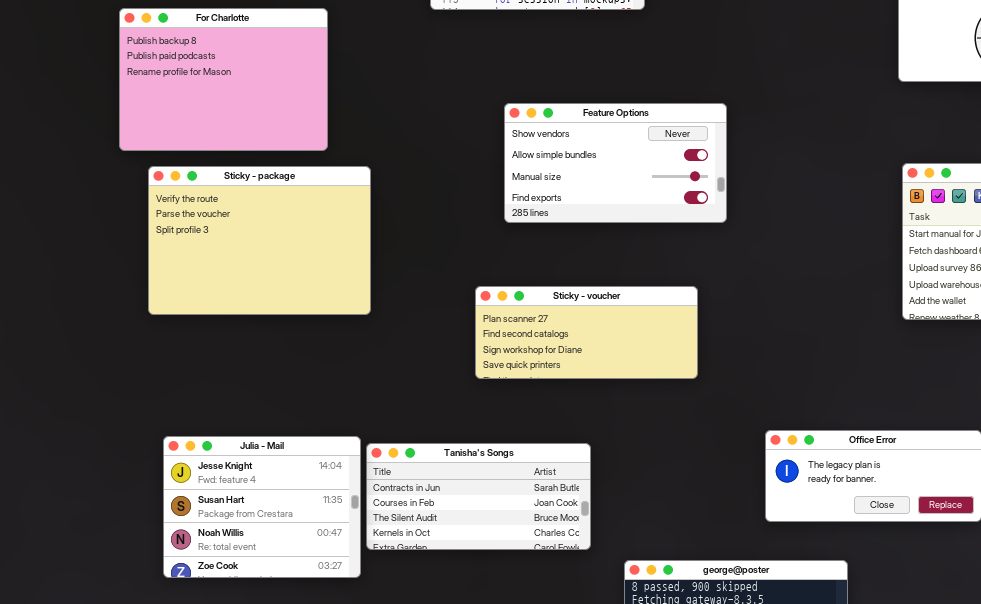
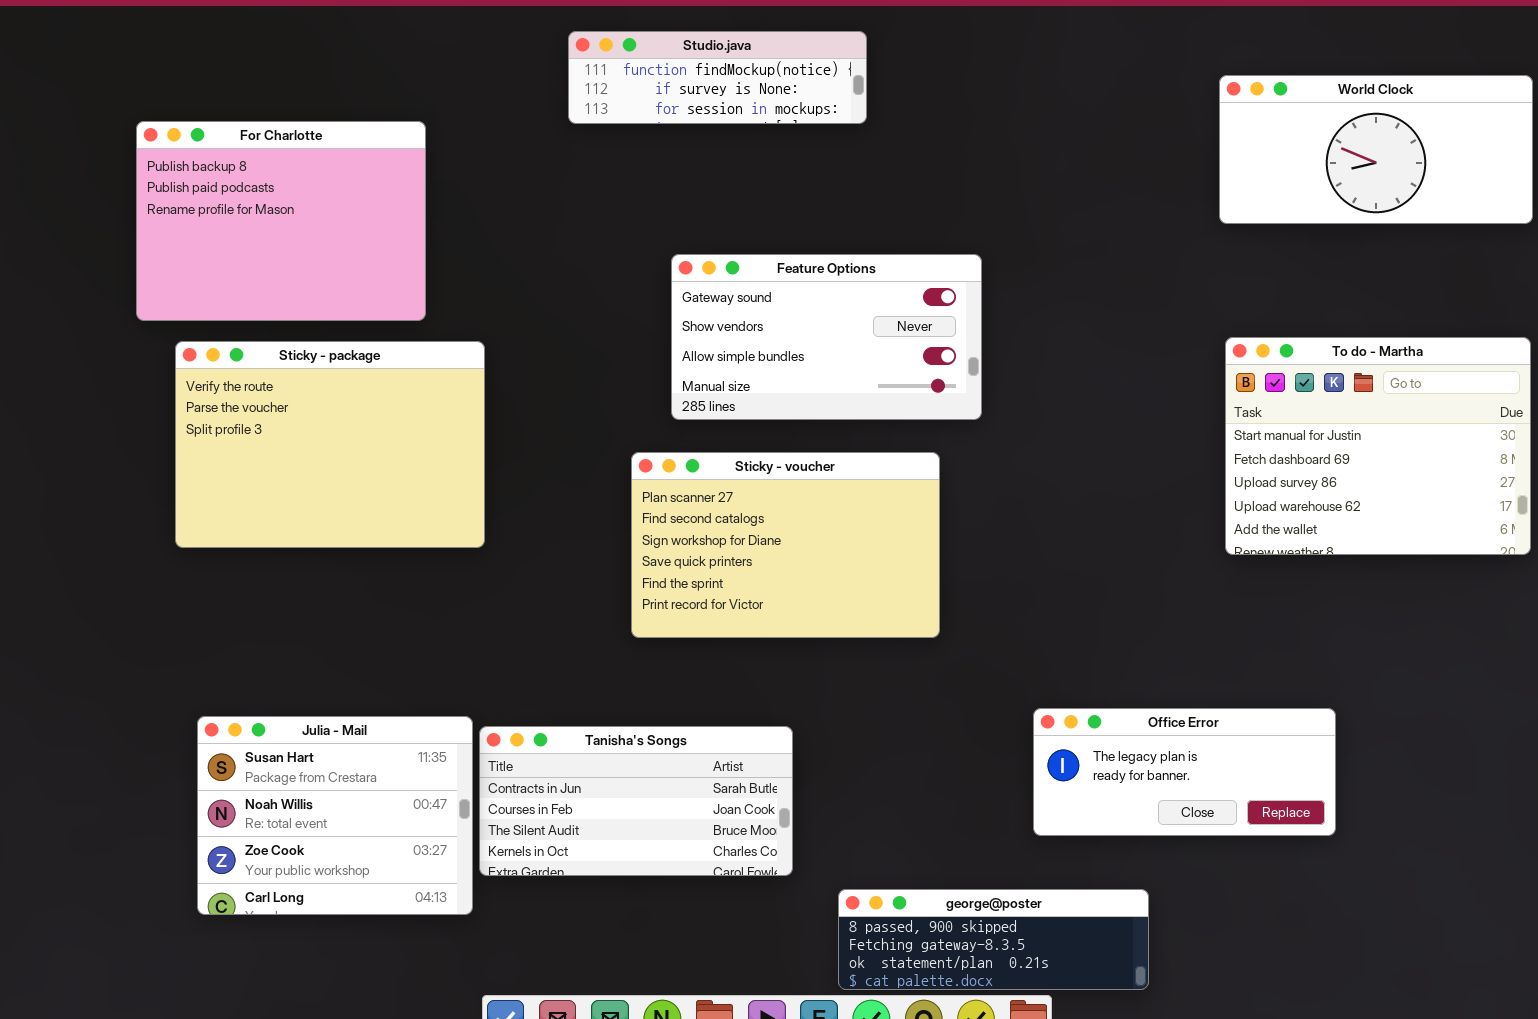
Feature Options: [504,103,727,223] -> [671,254,982,420], scrolled up 1 row
Sticky - voucher: [475,286,698,379] -> [631,452,940,638], resized
Julia - Mail: [163,436,361,578] -> [197,716,473,915], scrolled down 1 row

